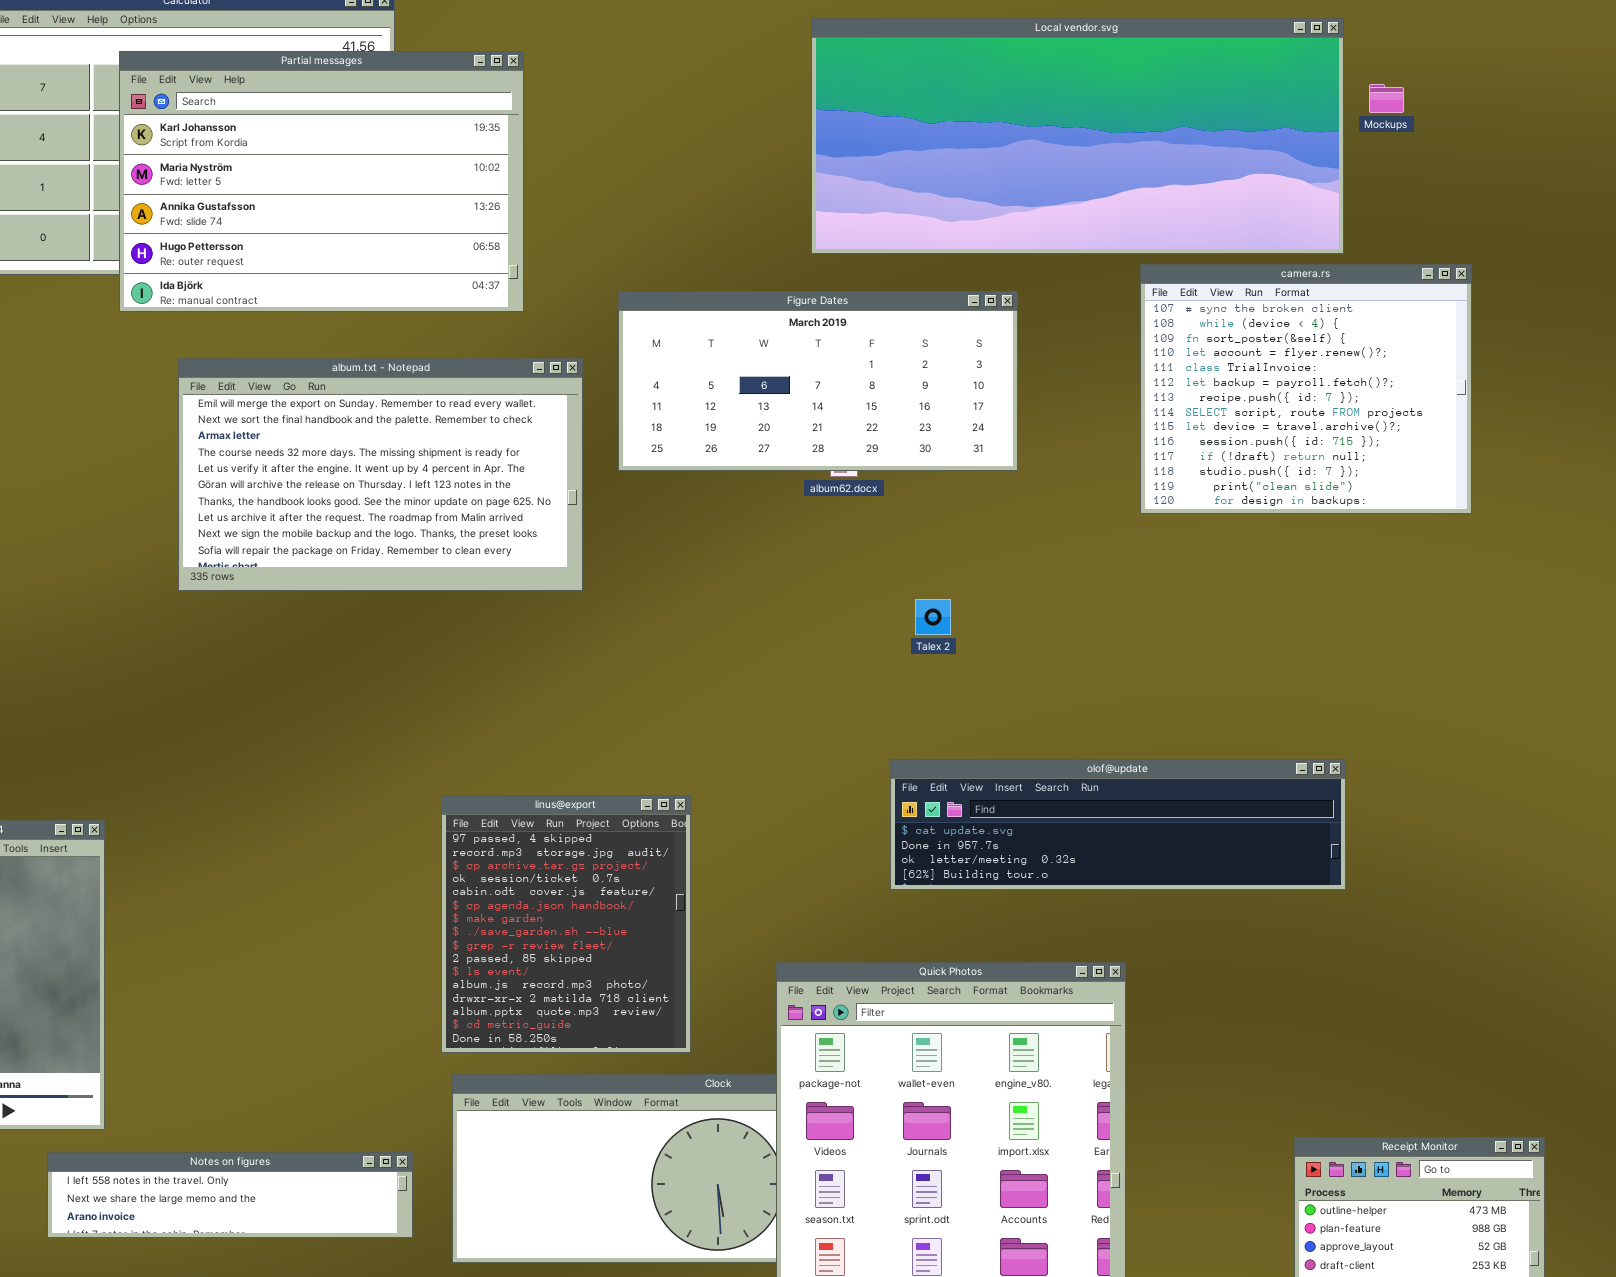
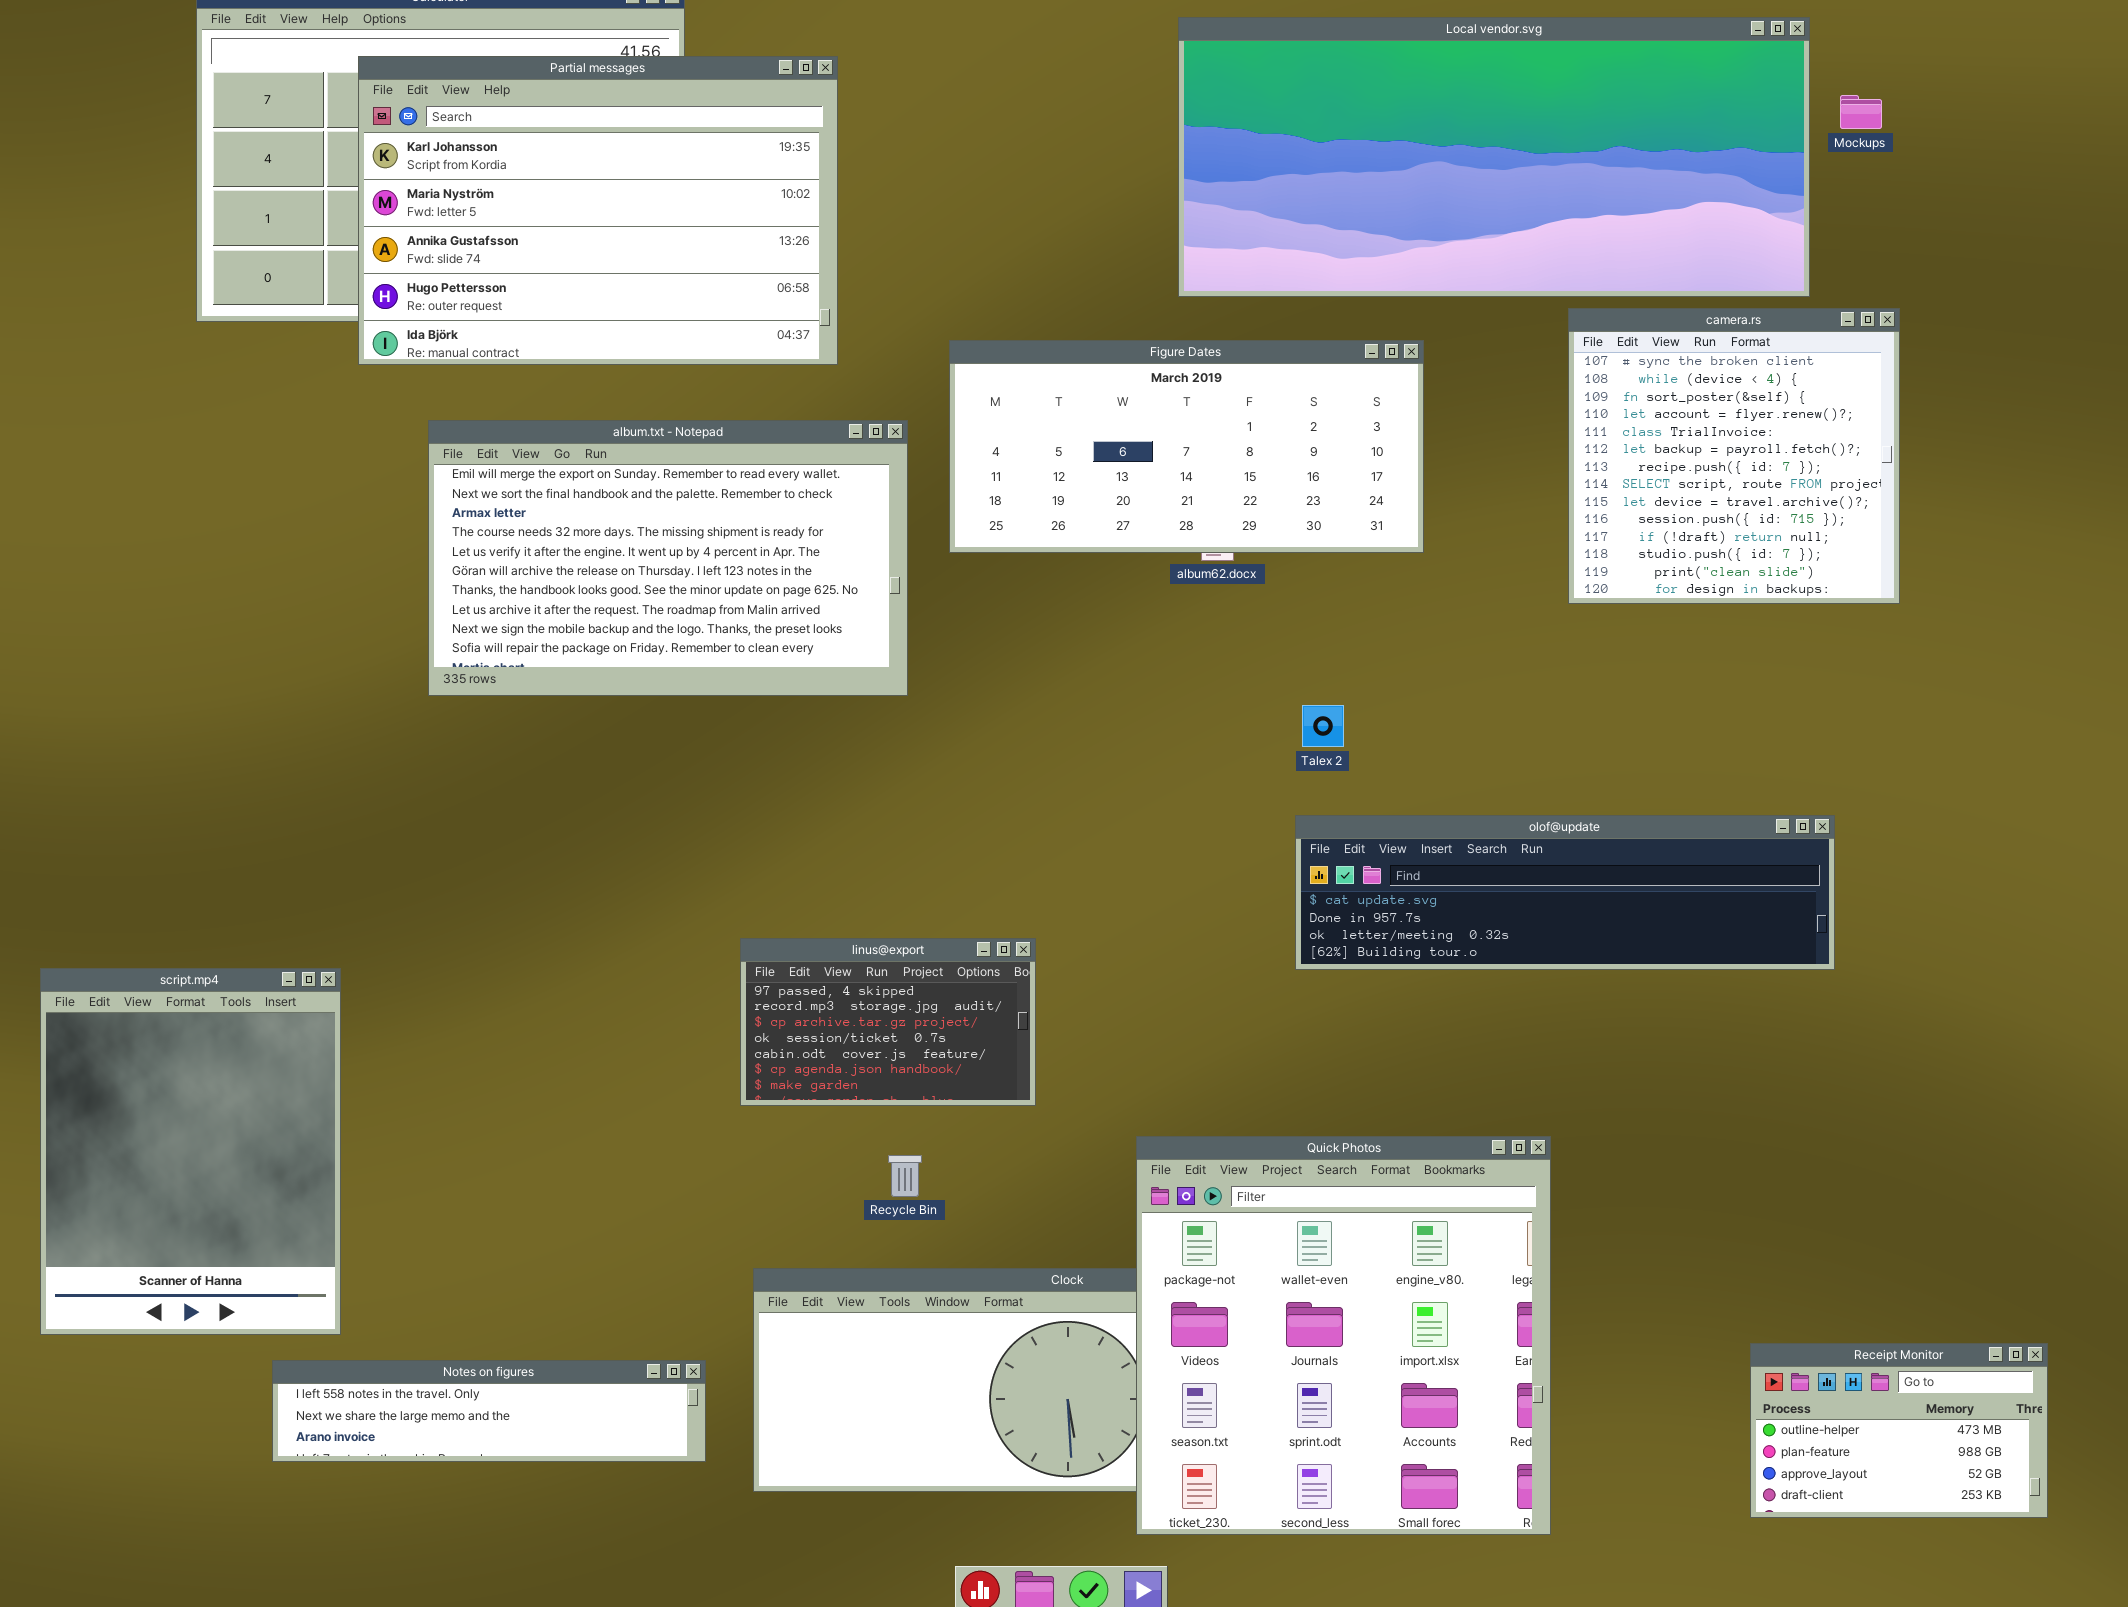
camera.rs: [1140,264,1472,514] -> [1568,308,1900,604], resized
olof@update: [890,759,1346,890] -> [1295,815,1835,970], moved
linus@export: [441,795,691,1053] -> [740,938,1036,1106], resized

